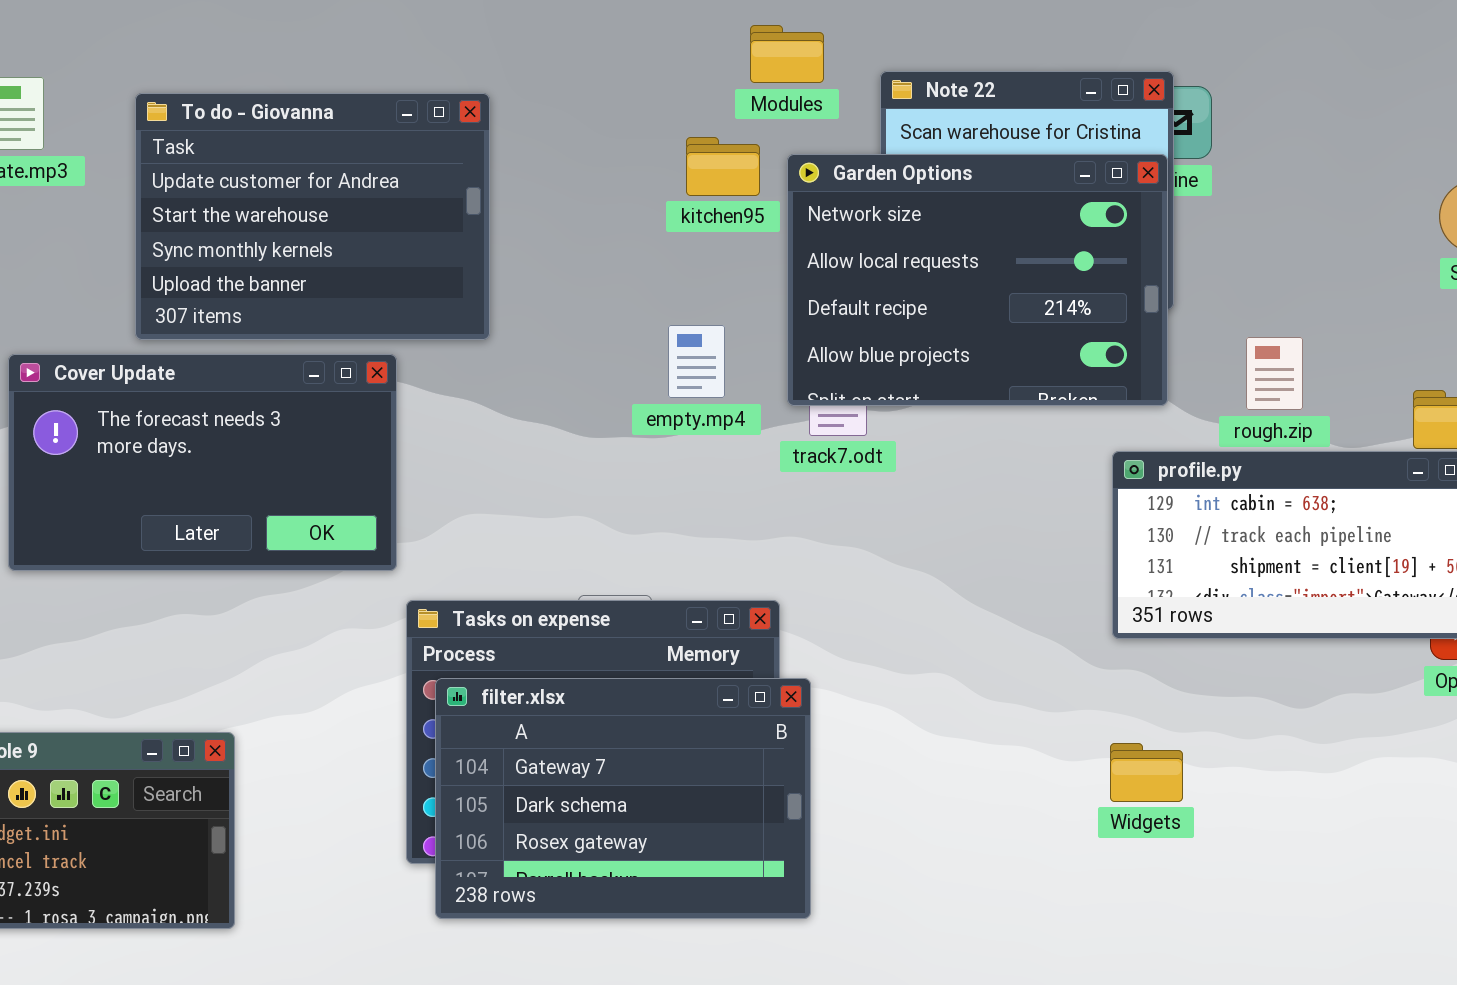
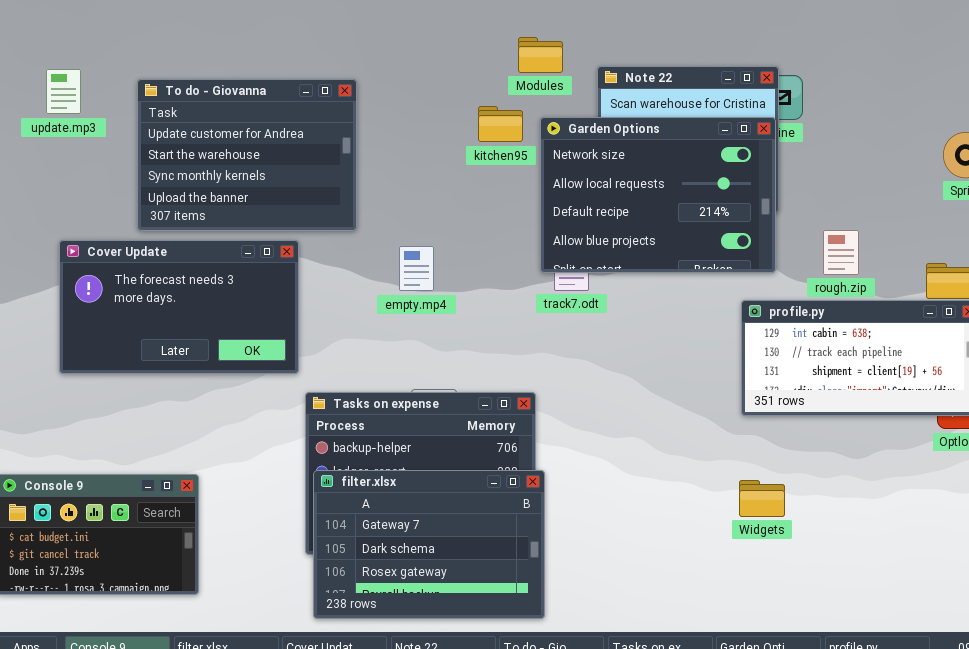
empty.mp4: [668,325,725,398] -> [399,246,434,291], moved
filter.xlsx: [435,678,811,919] -> [313,470,545,619], moved

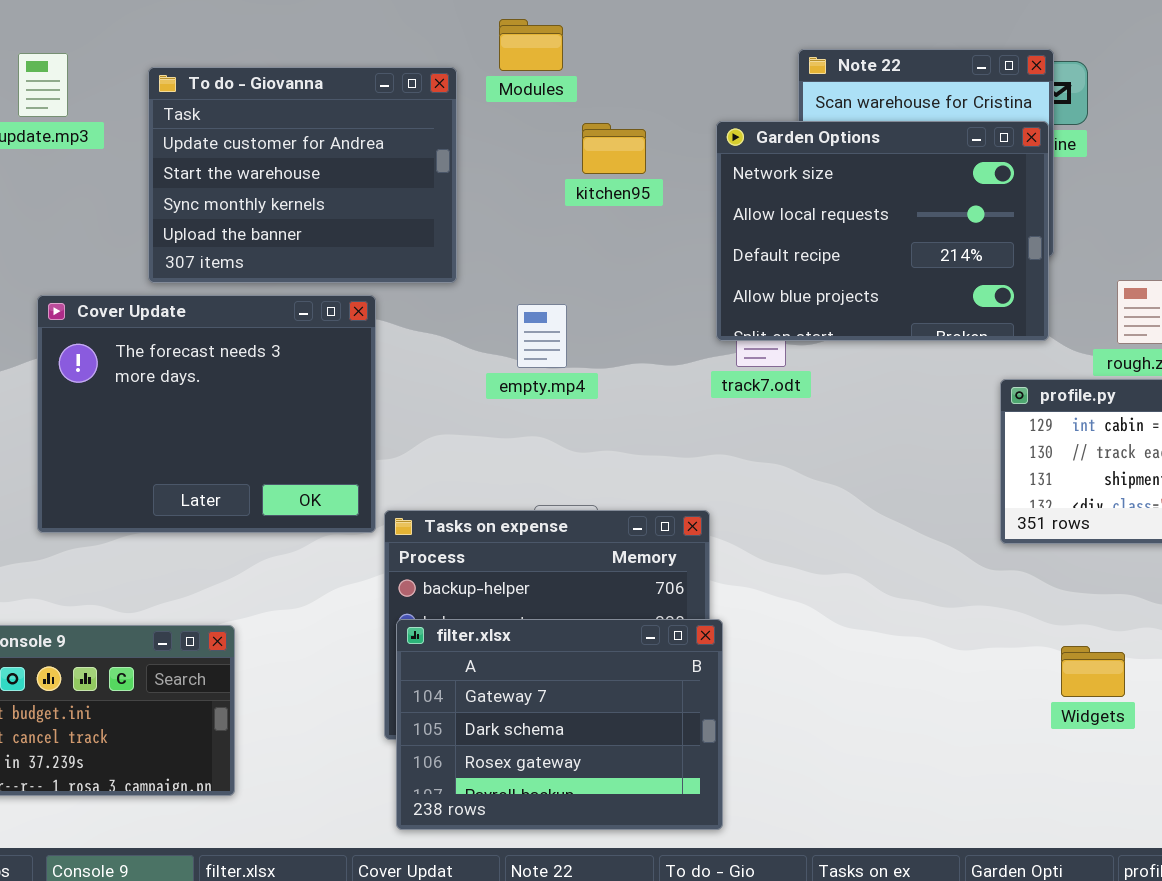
Modules: [518,37,563,73] -> [499,19,563,71], moved
kitchen95: [478,106,523,142] -> [582,123,646,174], moved
Cover Update: [59,240,299,374] -> [37,295,376,533], resized
Widgets: [739,480,785,517] -> [1061,646,1125,697], moved

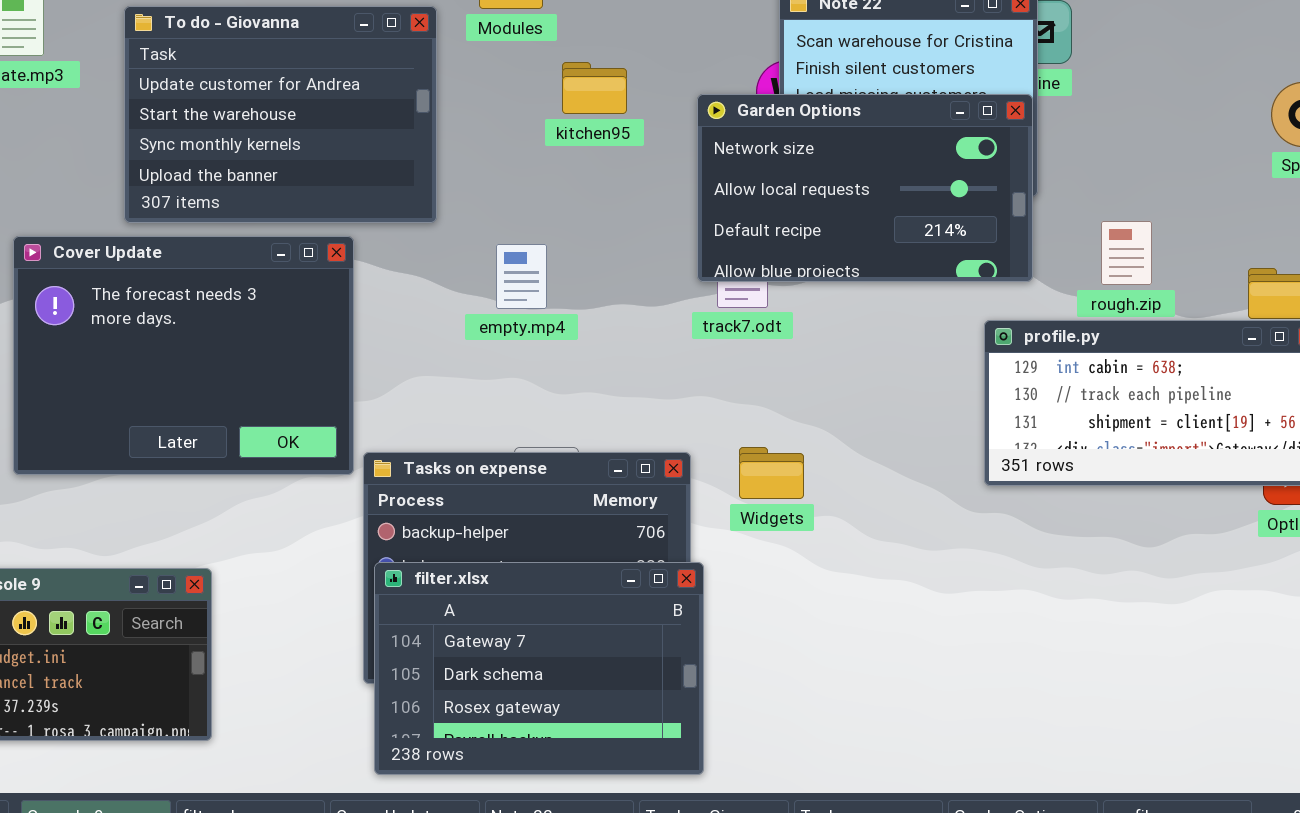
Garden Options: [716,121,1049,341] -> [697,94,1033,282], resized
Widgets: [1061,646,1125,697] -> [739,447,804,499], moved

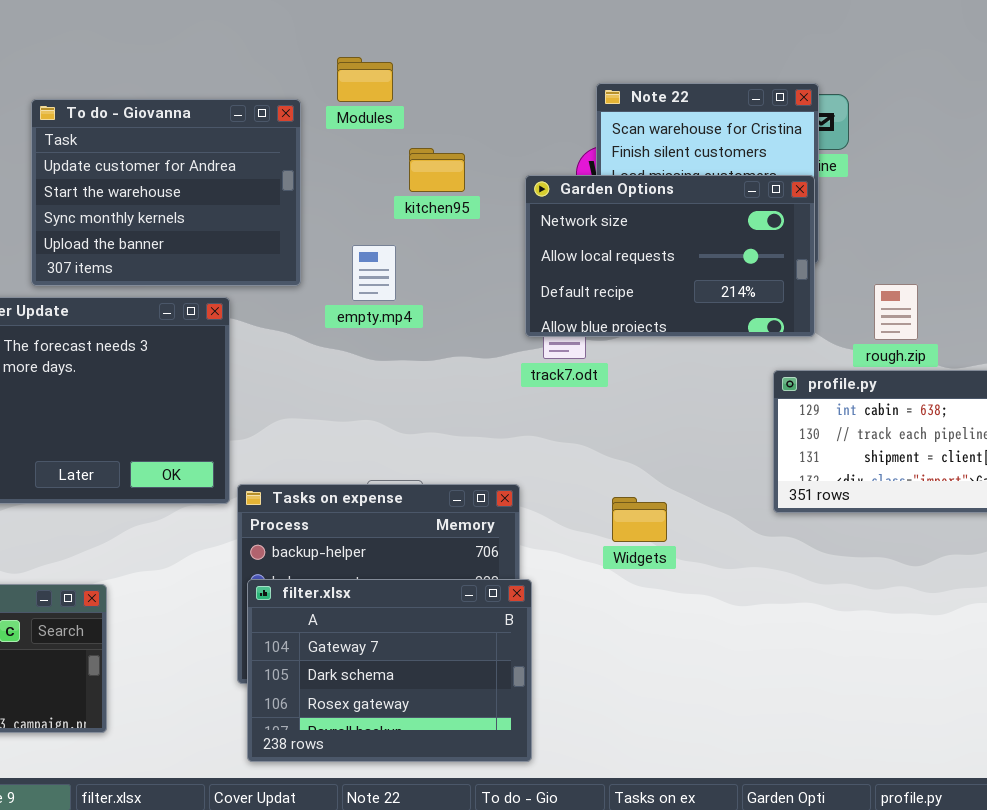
empty.mp4: [496,244,547,309] -> [352,245,396,301], moved
Widgets: [739,447,804,499] -> [612,497,667,542], moved

